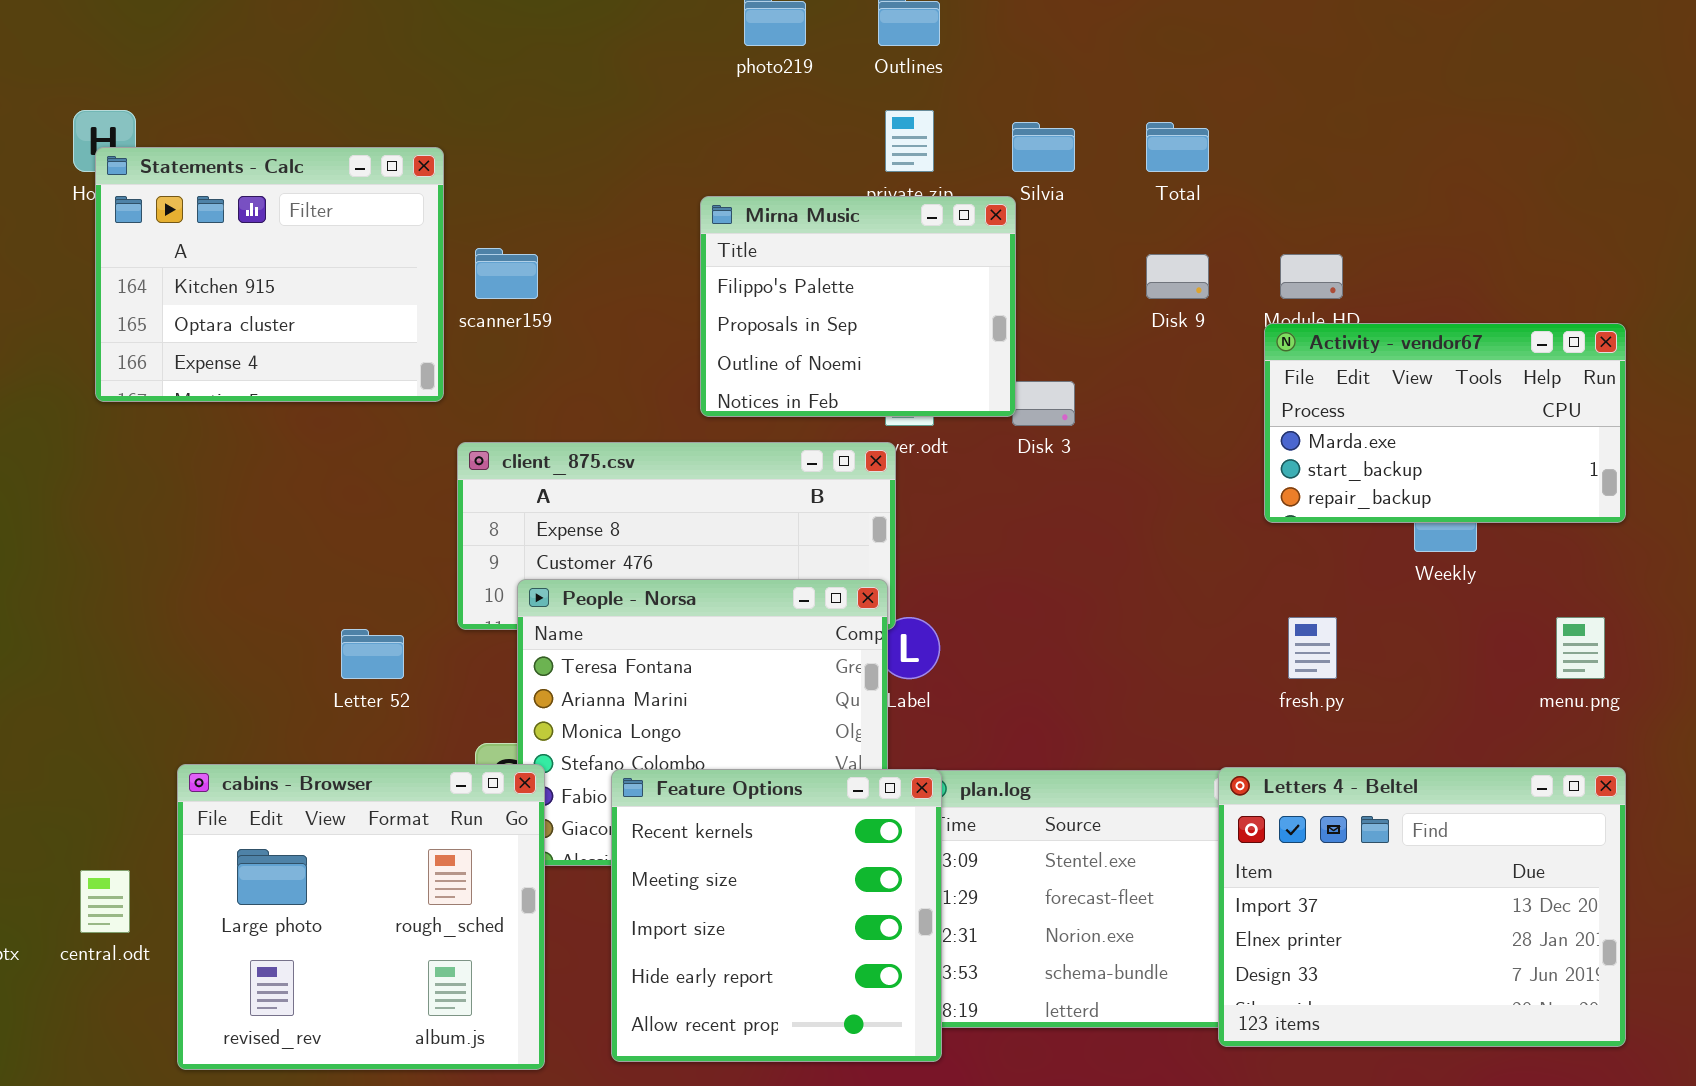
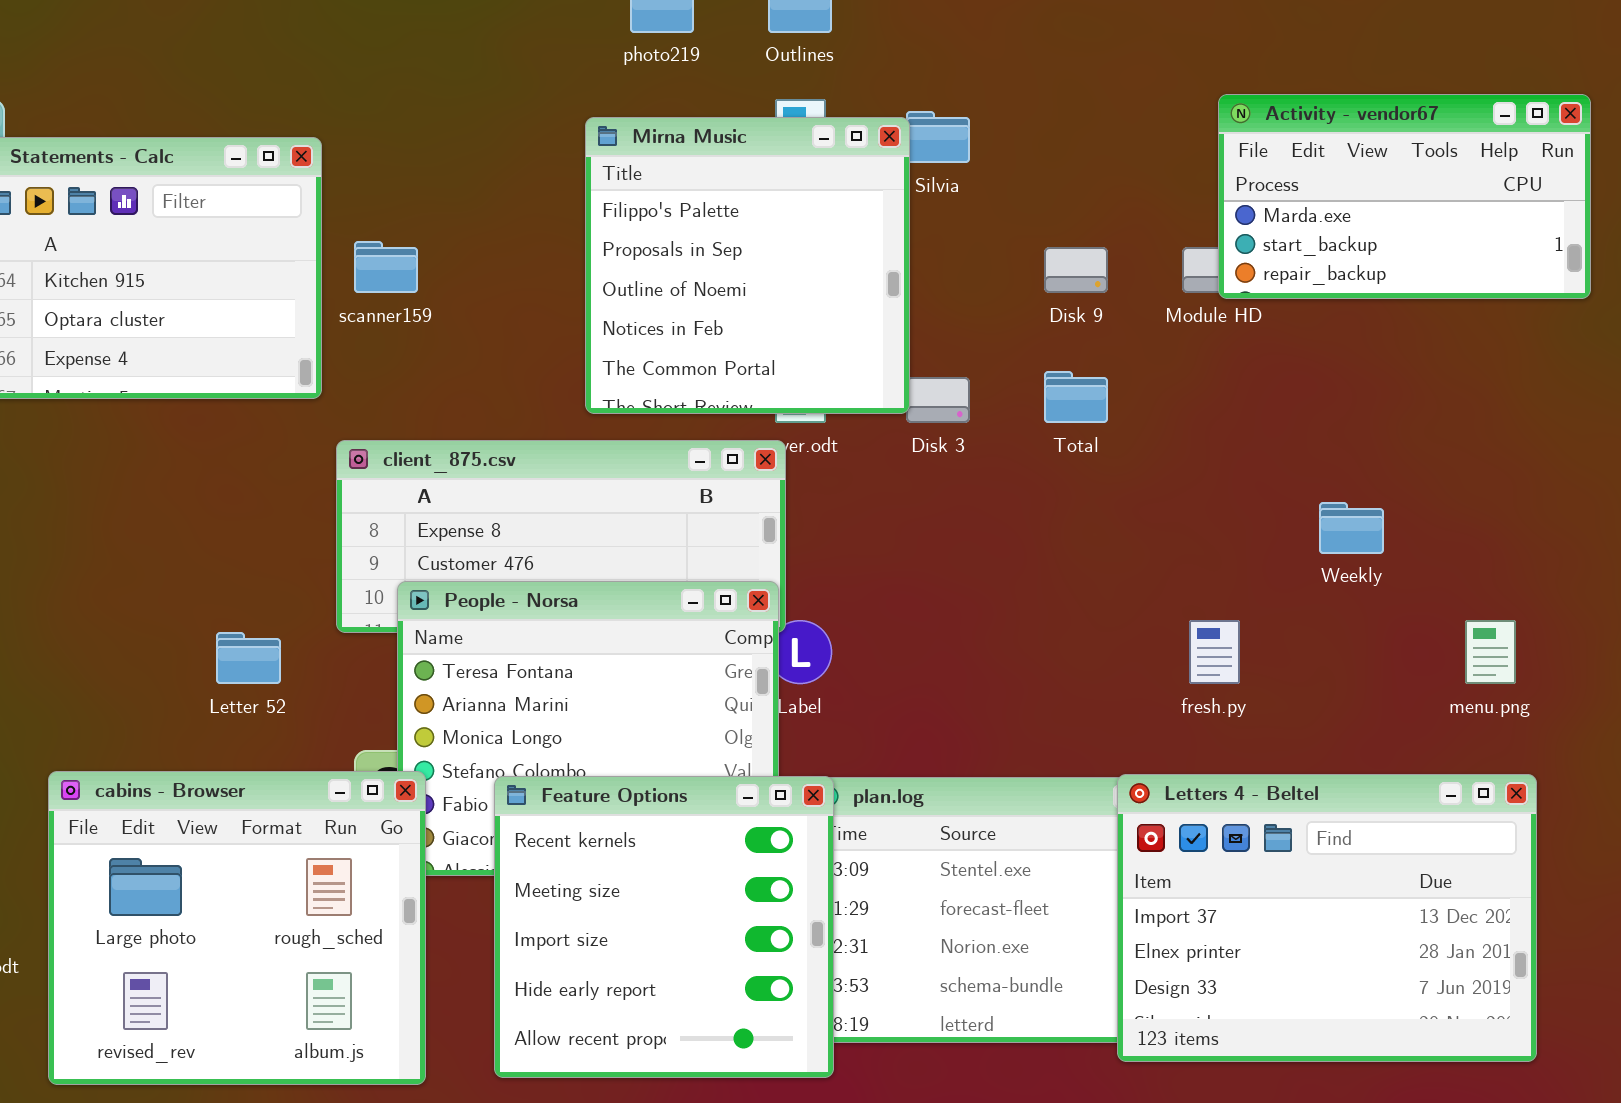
Total: [1146,122,1209,172] -> [1044,371,1108,423], moved
Mirna Music: [700,196,1016,417] -> [585,117,910,414], resized
Activity - vendor67: [1264,323,1626,523] -> [1218,94,1591,299], moved

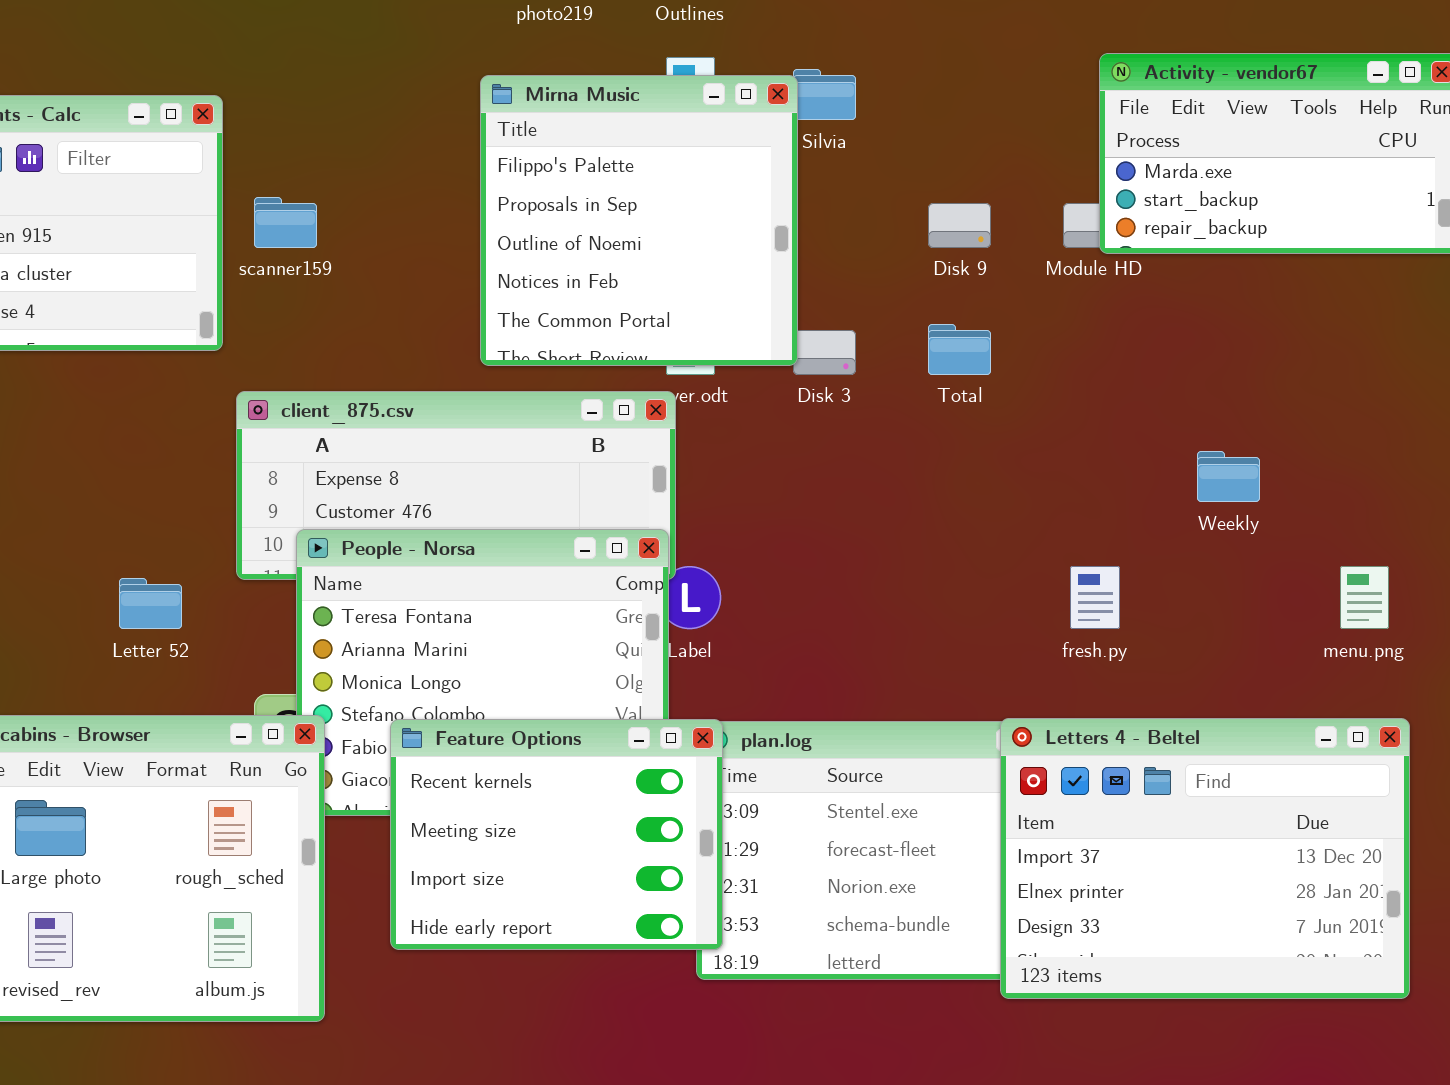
Feature Options: [494,776,834,1078] -> [390,719,723,950], resized

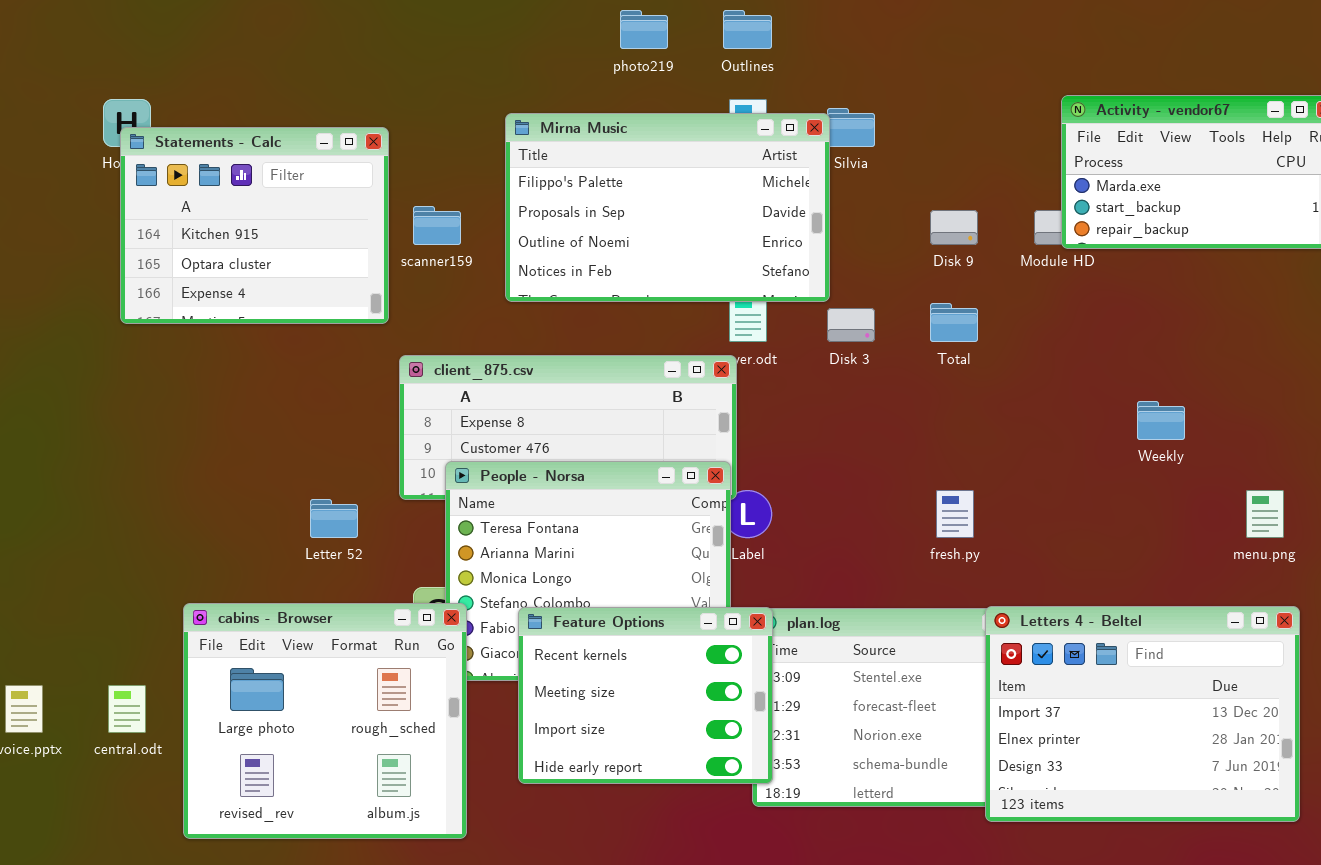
Mirna Music: [480,75,798,366] -> [505,113,830,302], resized
fresh.py: [1070,566,1120,629] -> [936,490,974,538], moved

